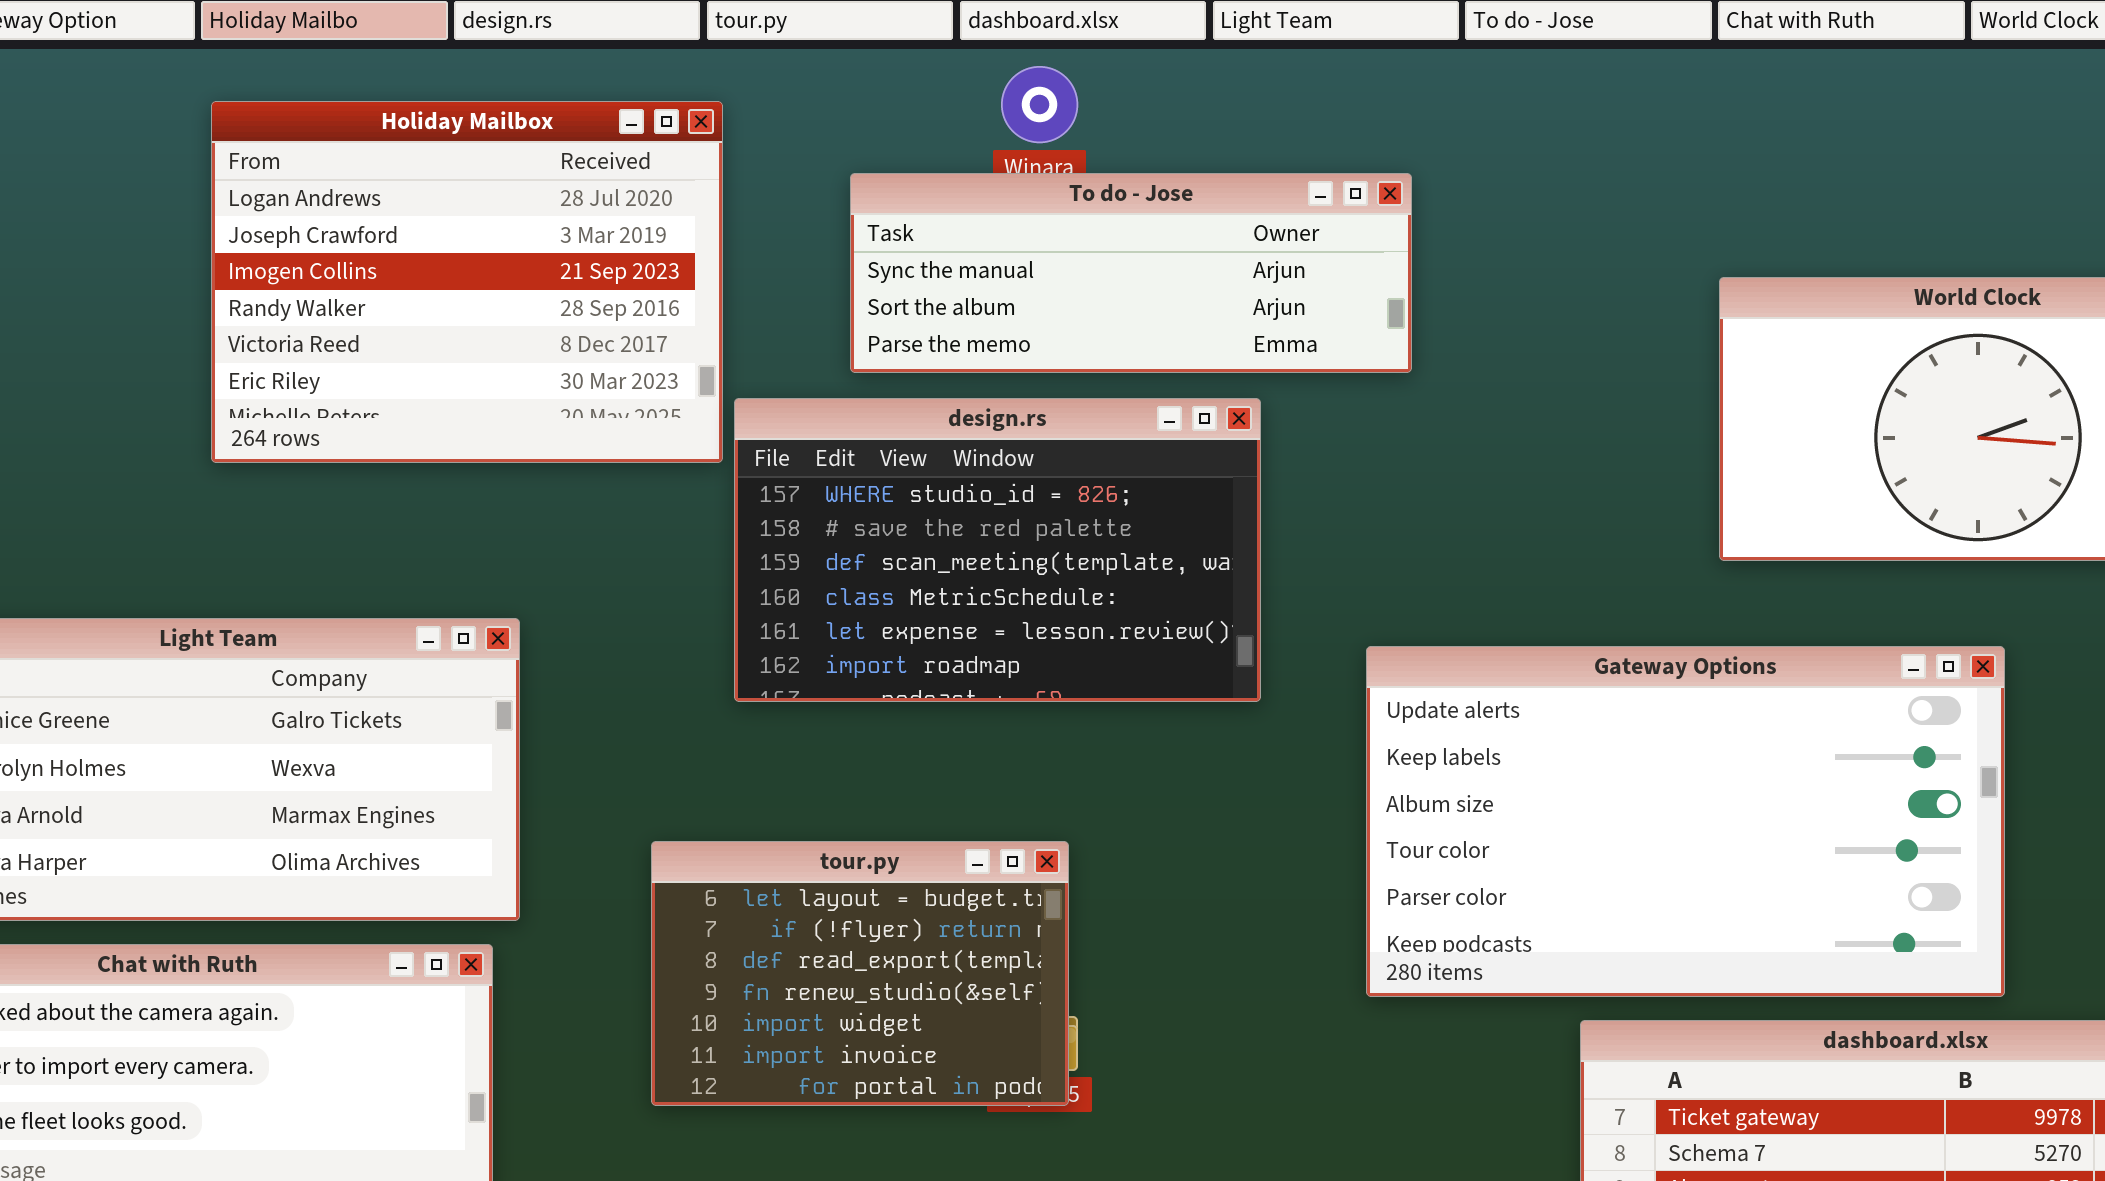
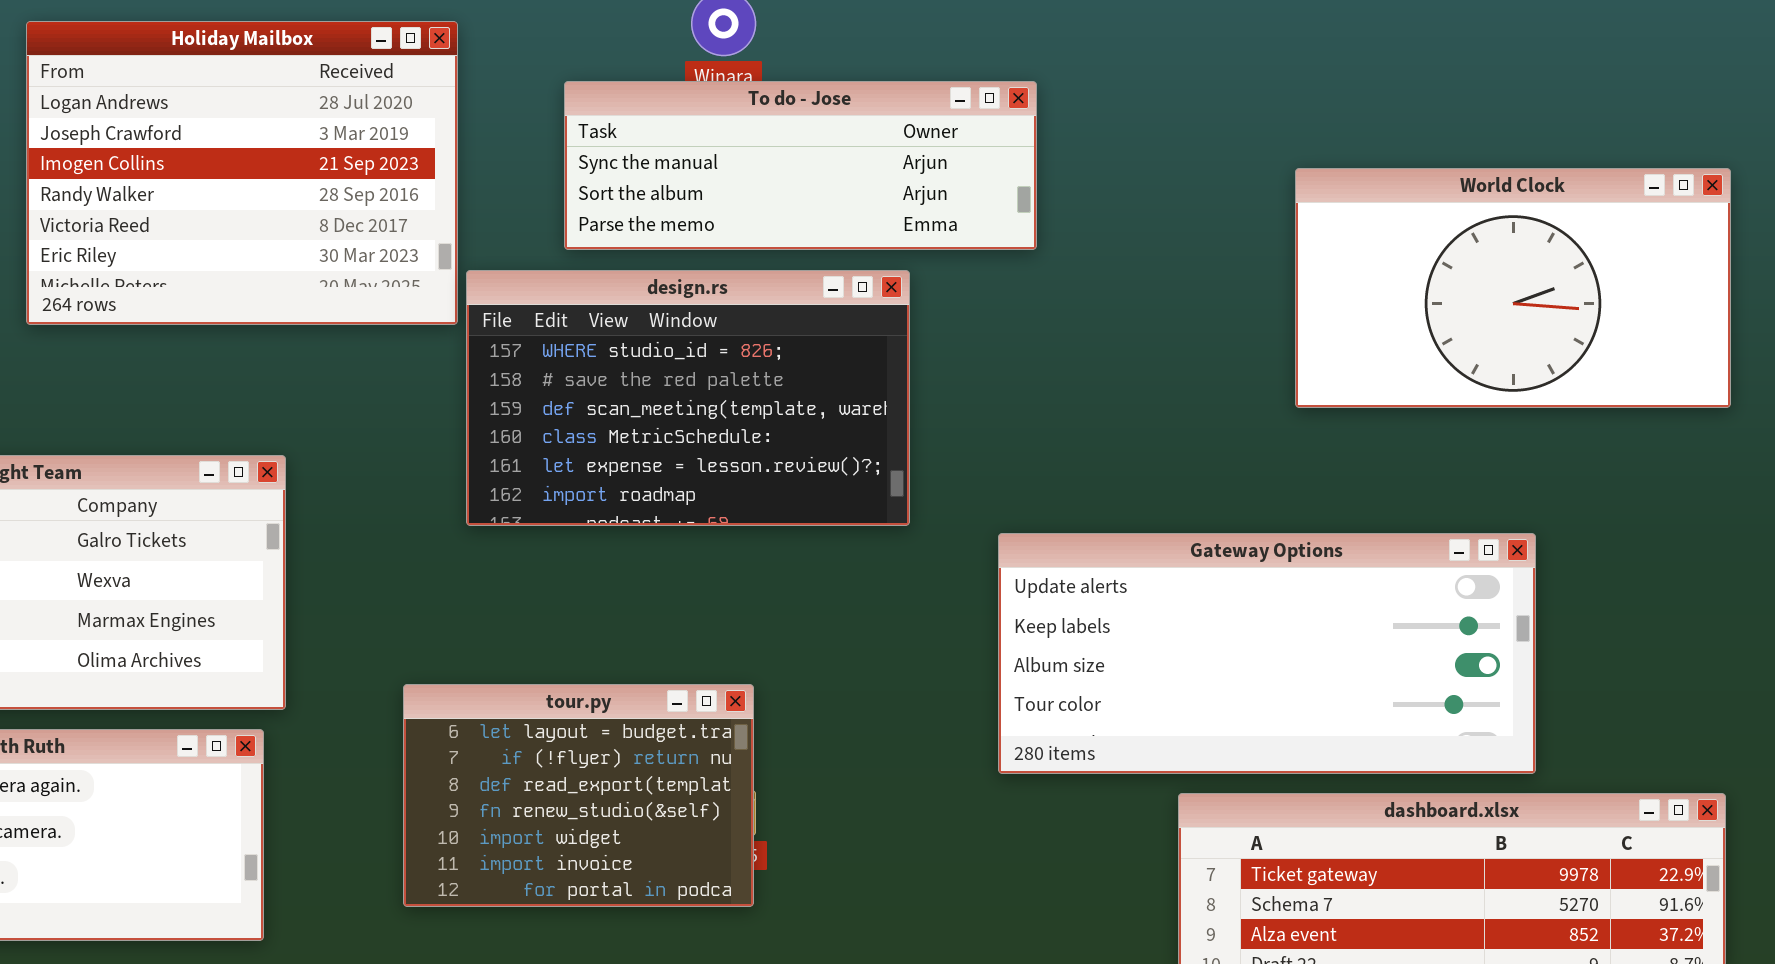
Gateway Options: [1366,646,2005,997] -> [998,533,1536,774], resized
tour.py: [651,841,1069,1106] -> [403,684,754,907], moved

